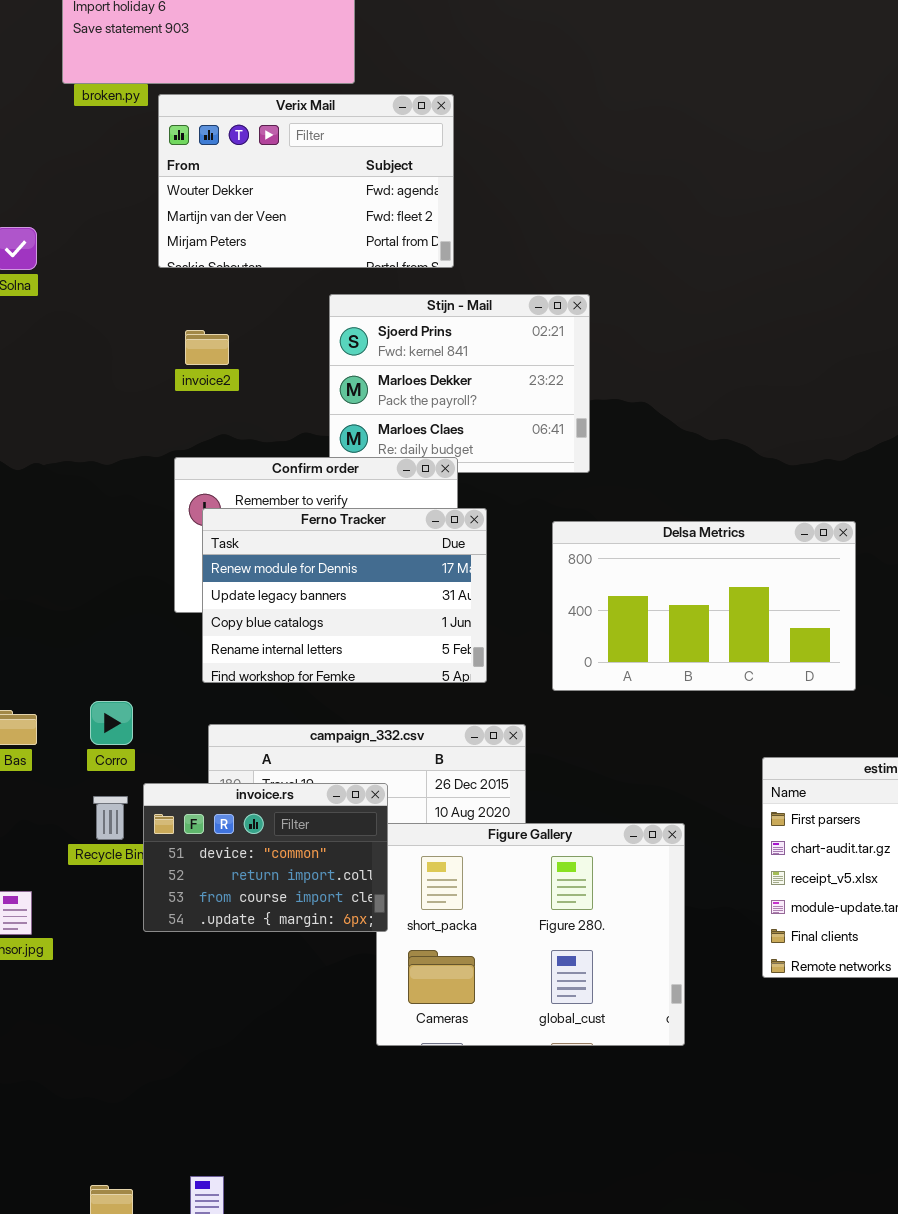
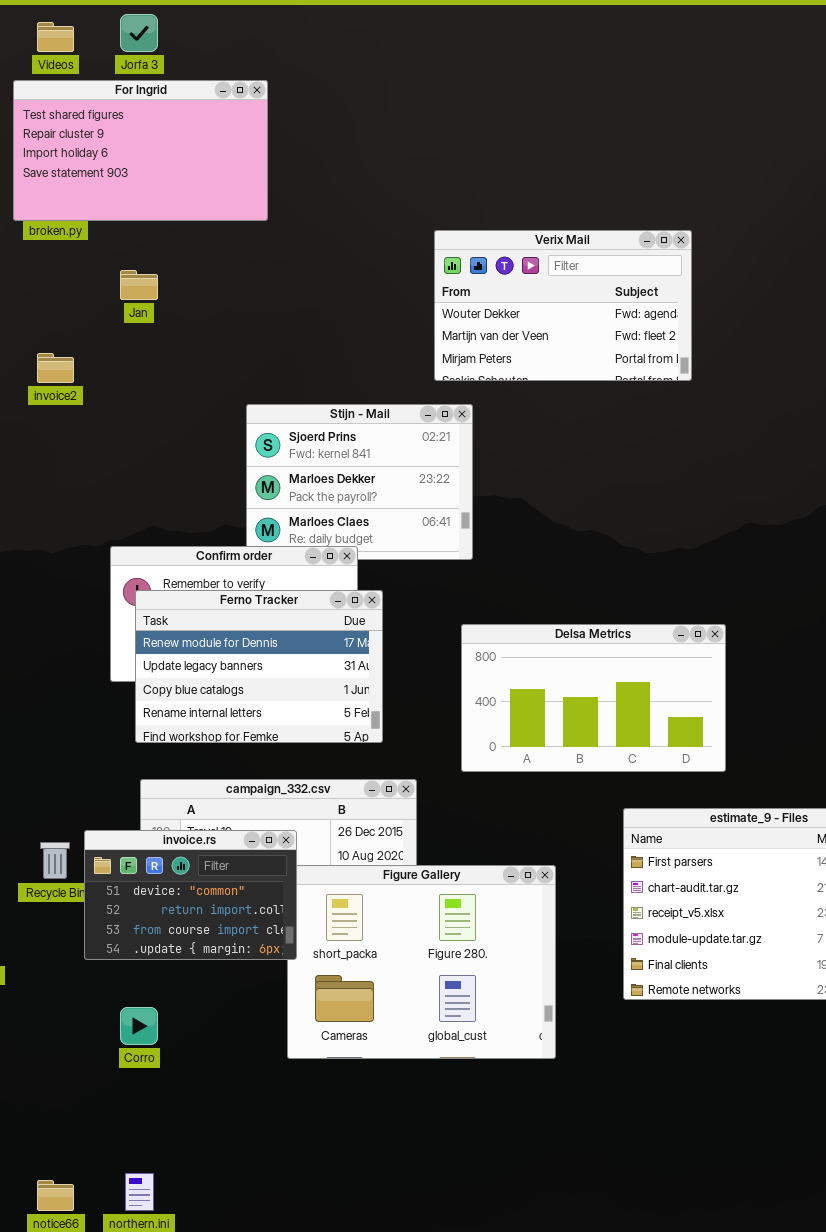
Verix Mail: [158,94,454,268] -> [434,230,692,381], moved
invoice2: [185,330,229,365] -> [37,353,74,383], moved
Delsa Metrics: [552,521,856,691] -> [461,624,726,772], moved
Corro: [90,701,133,745] -> [120,1007,158,1045], moved

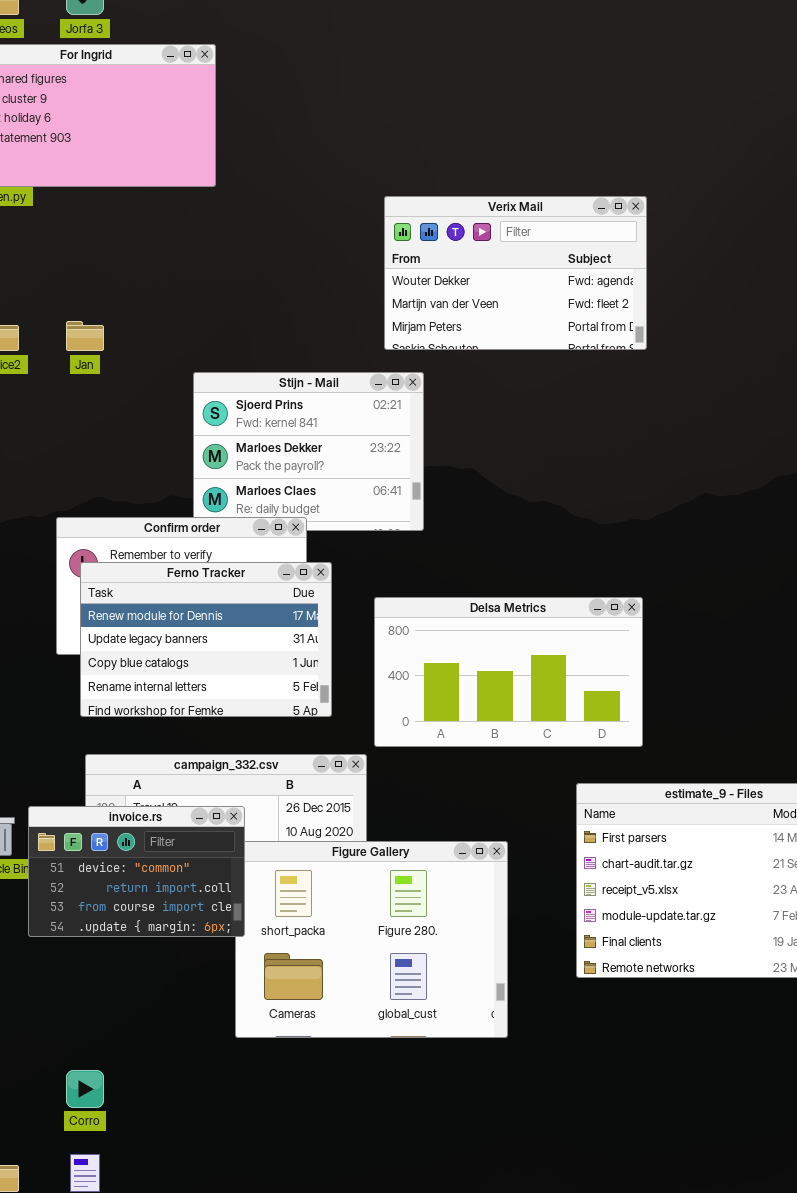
Jan: [120,270,158,300] -> [66,321,104,351], moved
Delsa Metrics: [461,624,726,772] -> [374,597,643,747], moved
Corro: [120,1007,158,1045] -> [66,1070,104,1108], moved

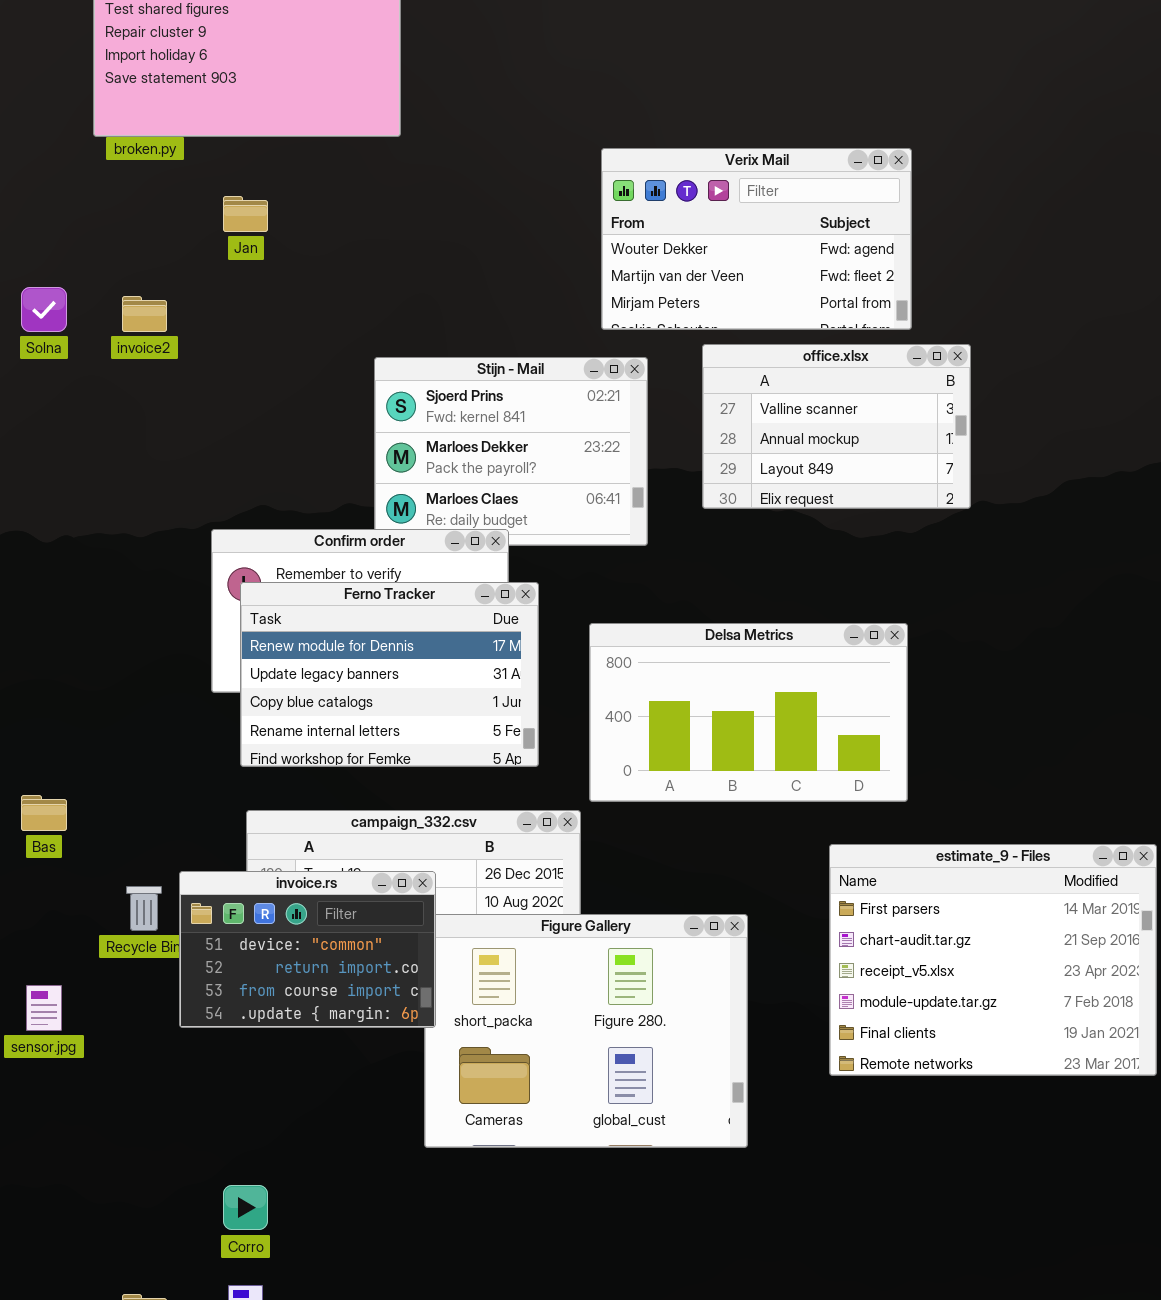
Jan: [66,321,104,351] -> [223,196,268,232], moved
office.xlsx: none -> [702,344,971,509], opened

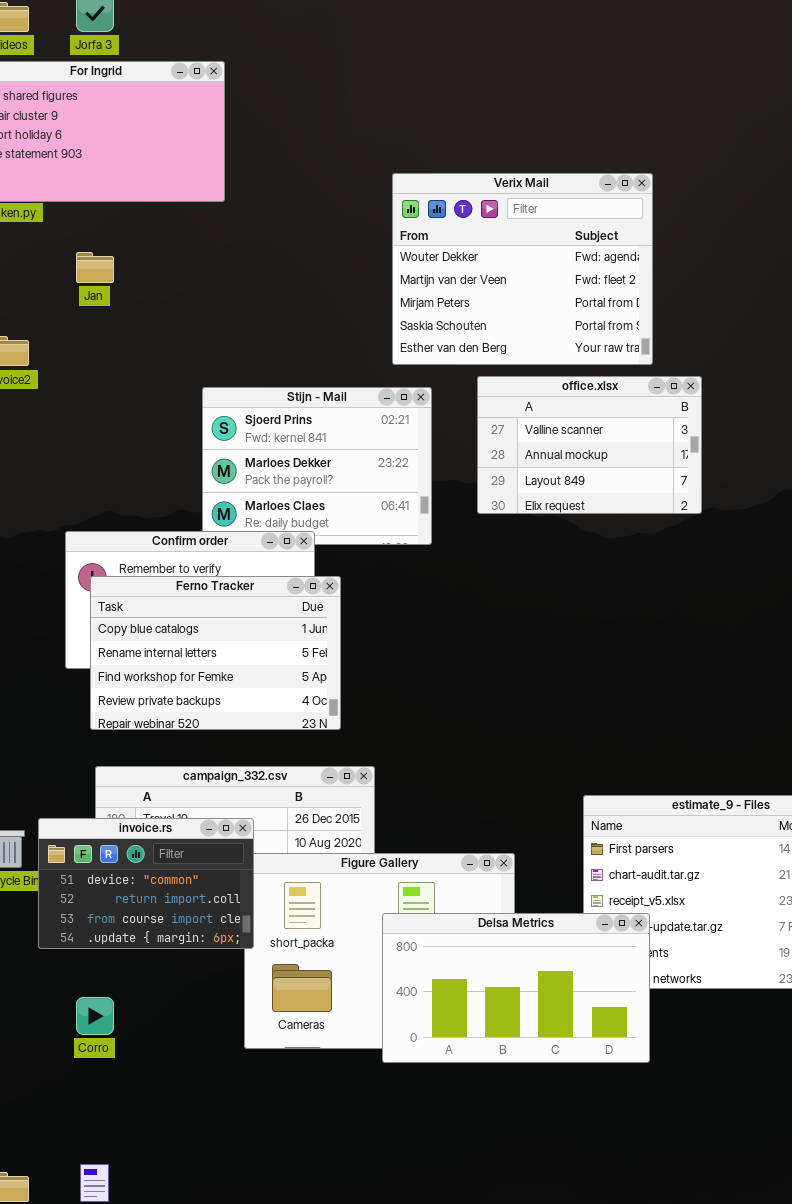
Verix Mail: [601,148,912,330] -> [392,173,653,365], resized
Ferno Tracker: [240,582,539,767] -> [90,576,341,730], scrolled down 2 rows
Delsa Metrics: [589,623,908,802] -> [382,913,650,1063], moved
Corro: [223,1185,268,1230] -> [76,997,114,1035], moved

